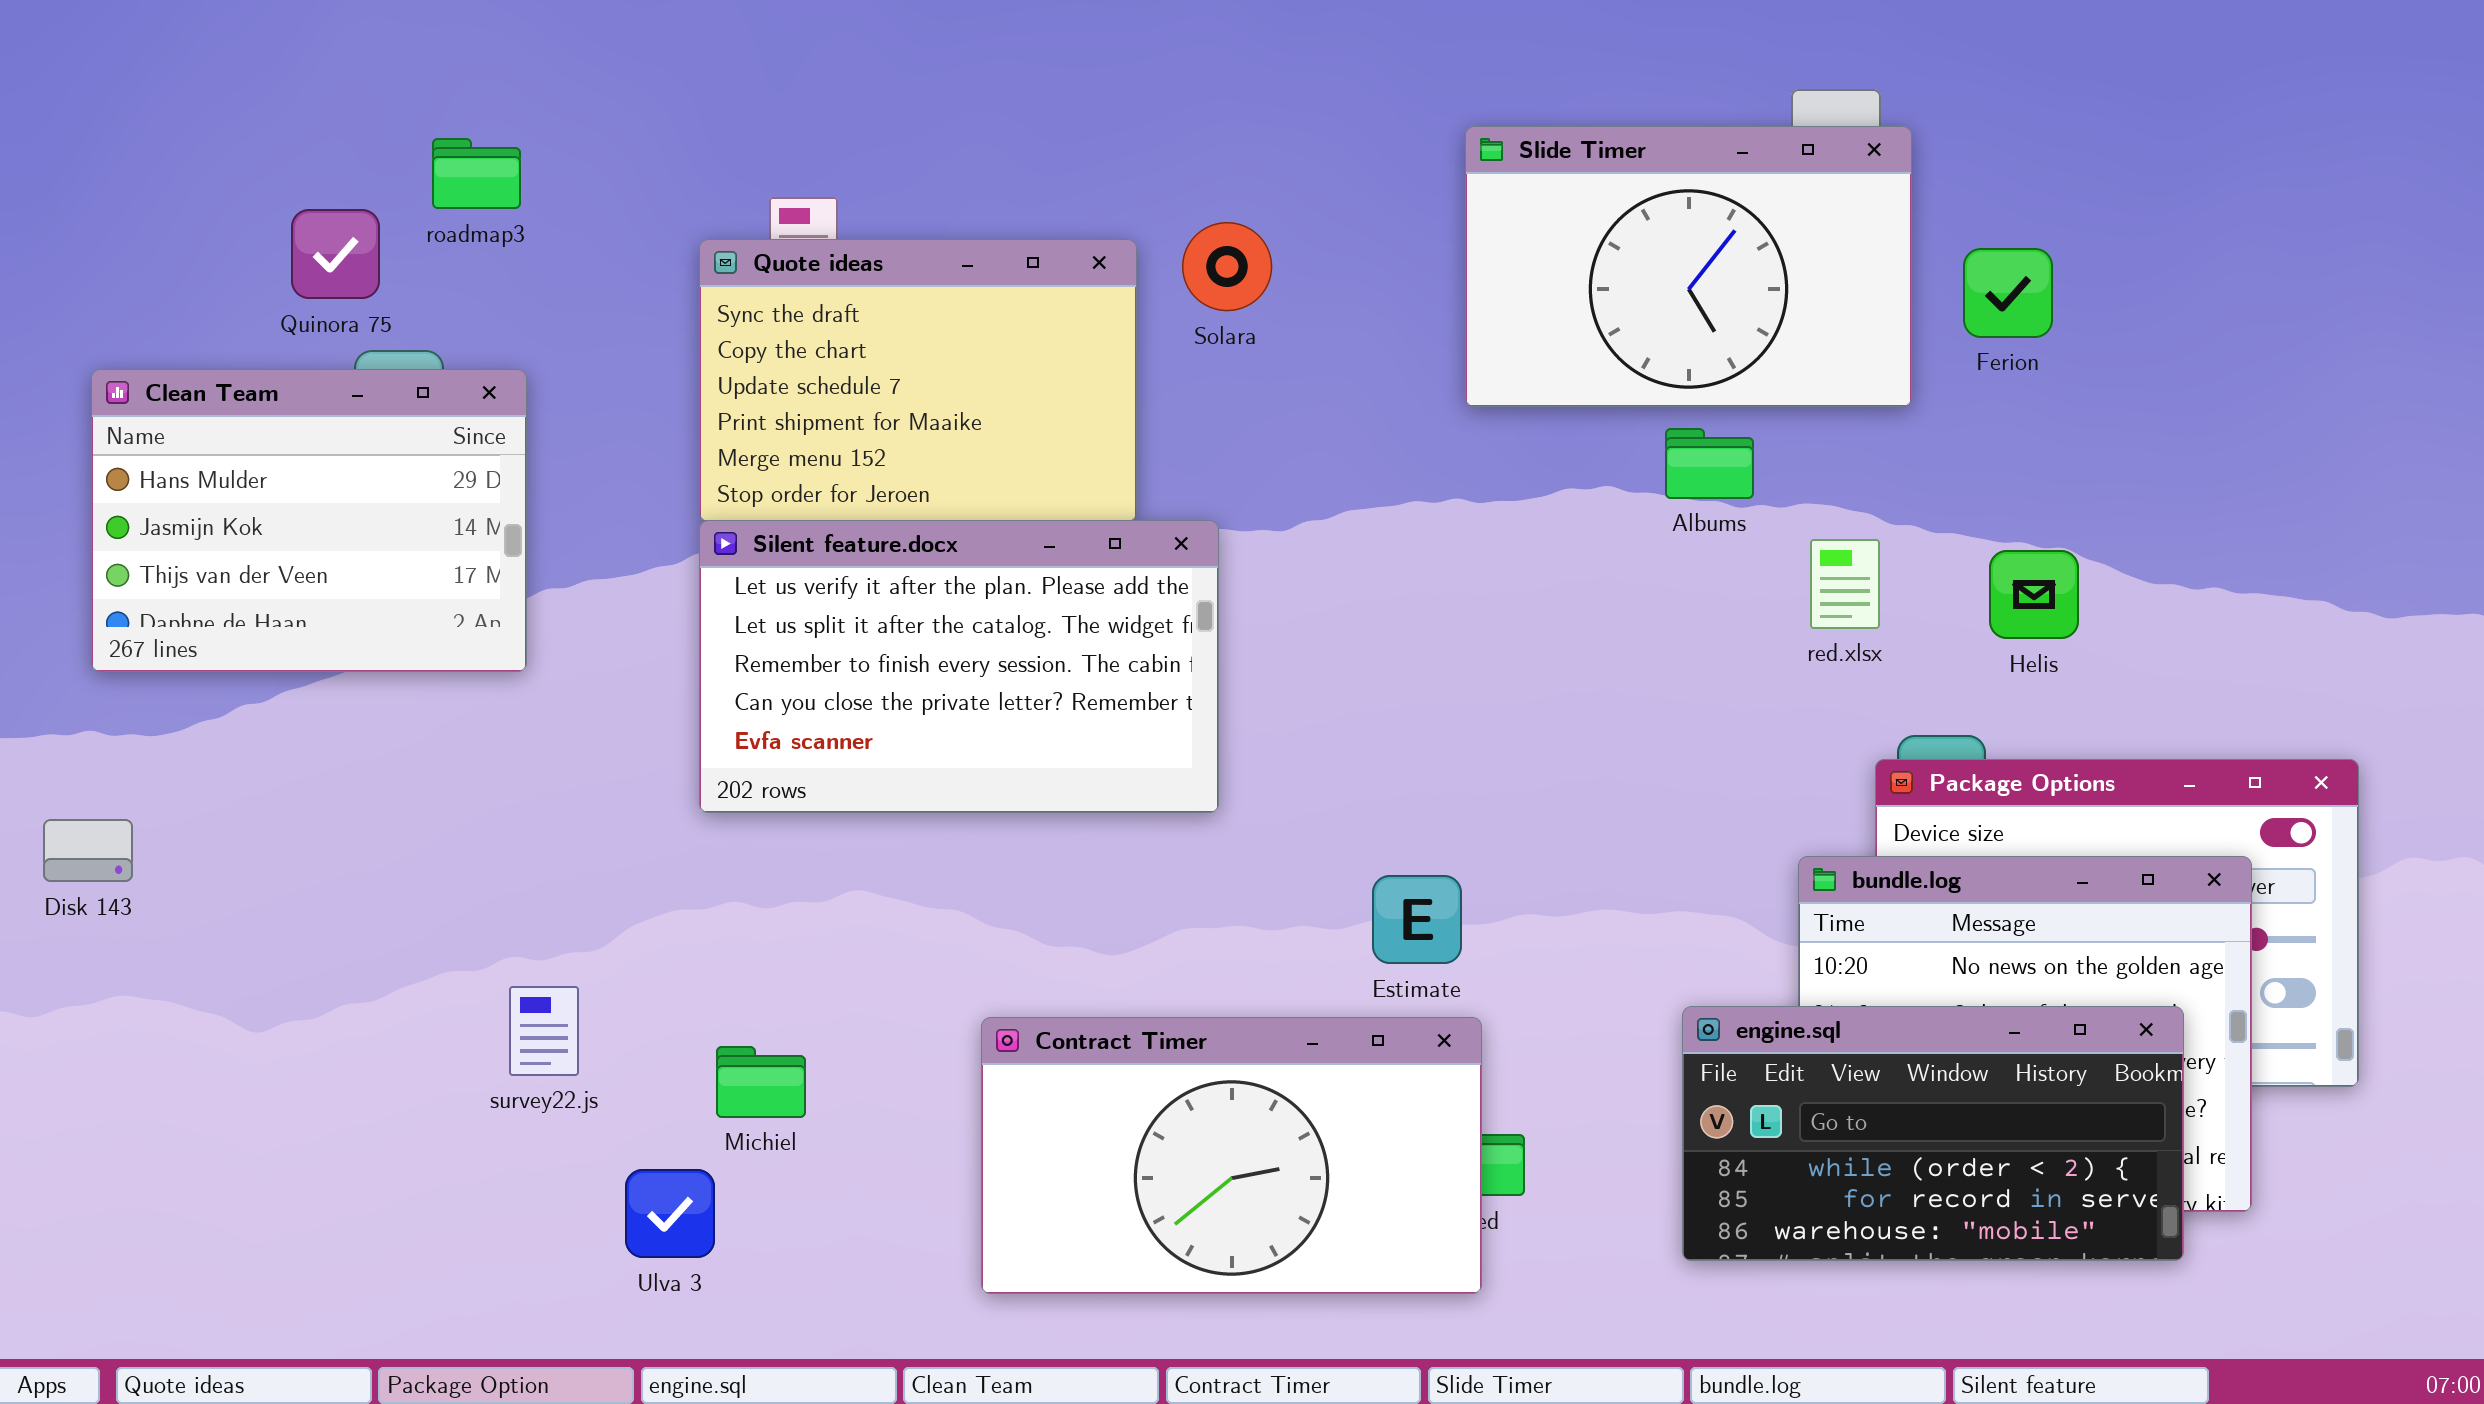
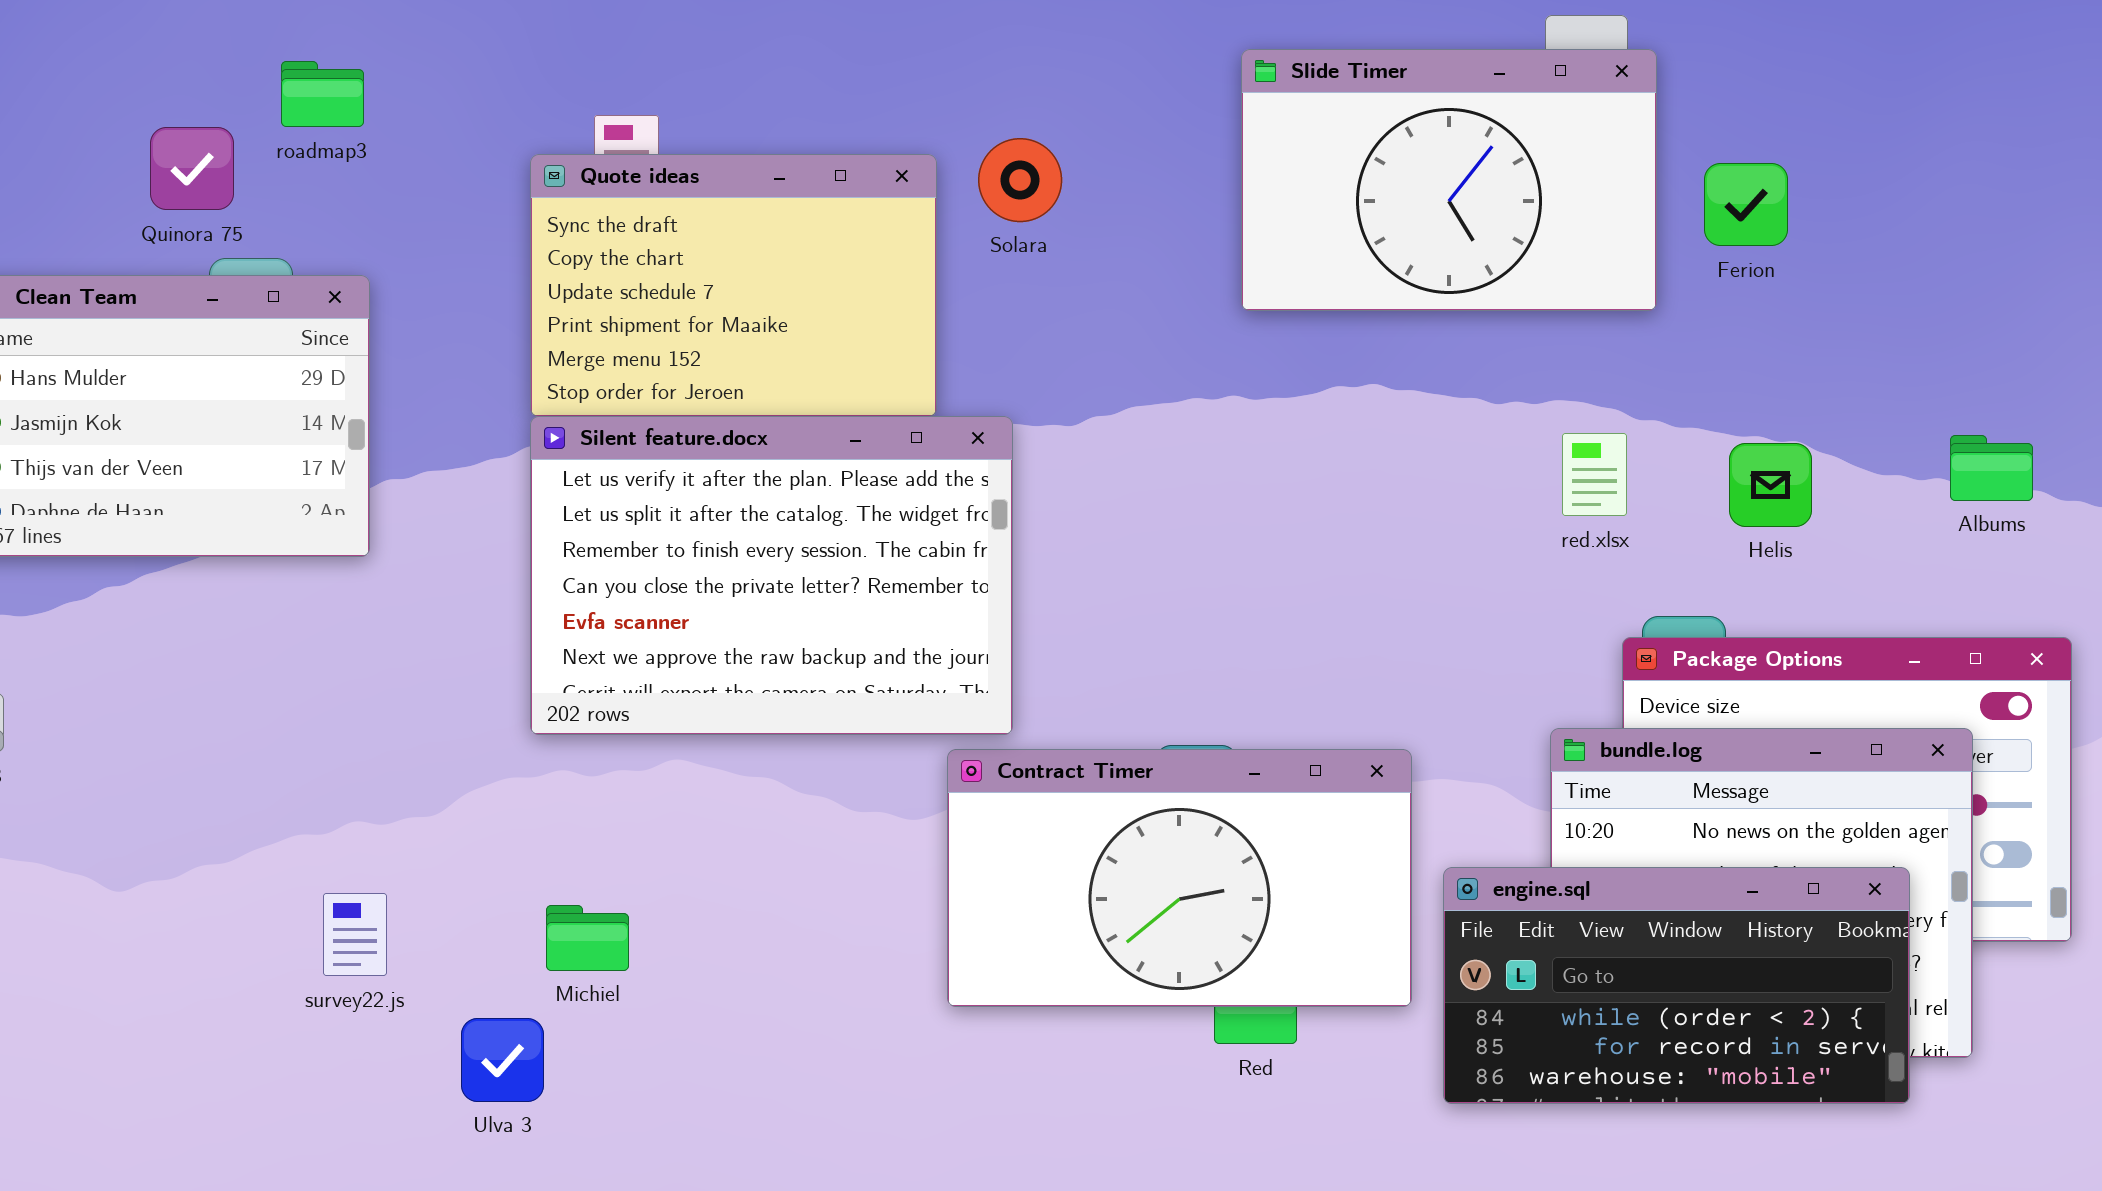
Albums: [1665,428,1754,499] -> [1950,435,2033,501], moved
Silent feature.docx: [699,520,1219,813] -> [530,416,1013,735], resized
survey22.js: [509,986,579,1076] -> [323,893,387,976], moved
Contract Timer: [981,1017,1482,1294] -> [947,749,1412,1007], moved

